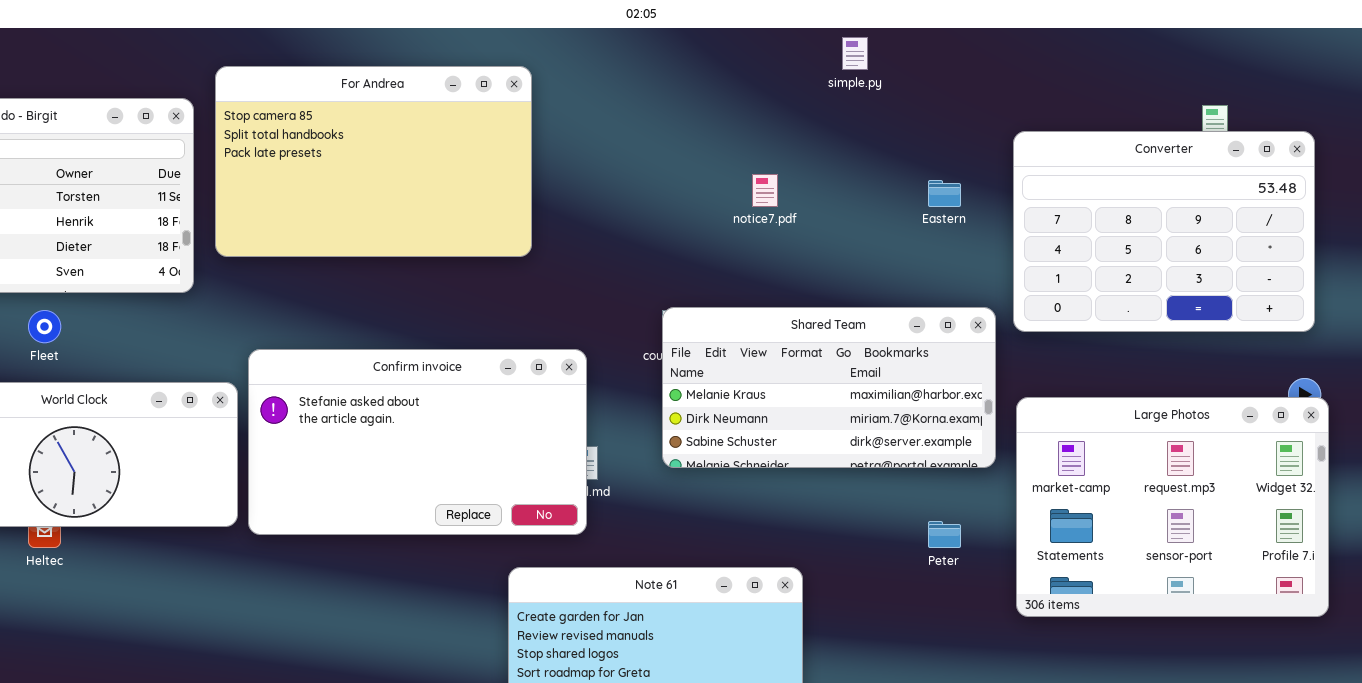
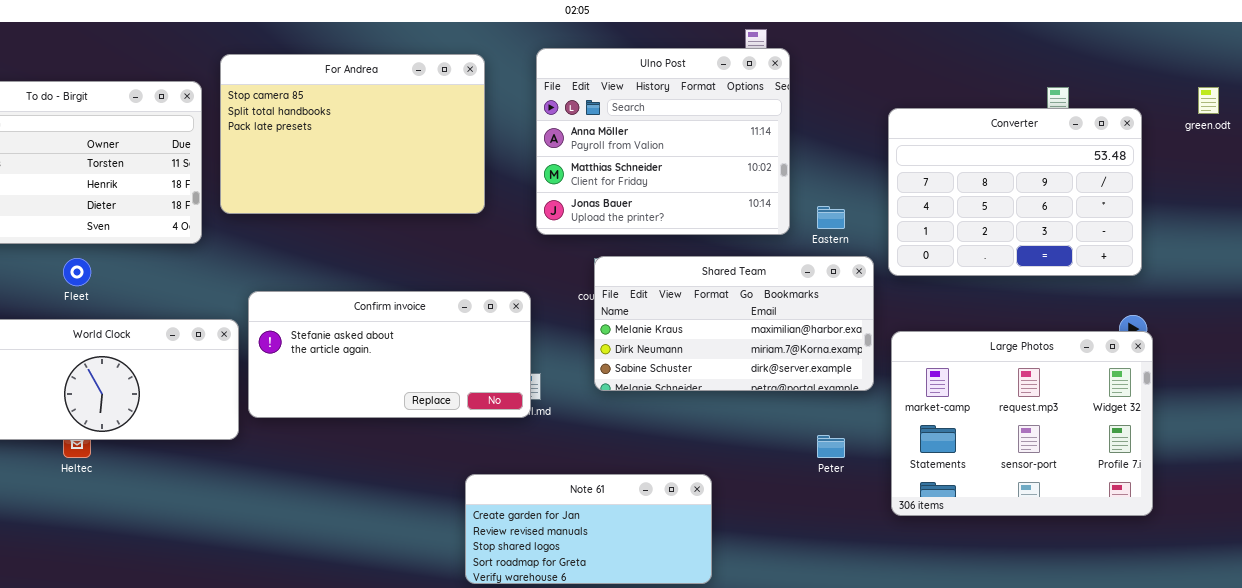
Ulno Post: none -> [536,48,790,235], opened
Eastern: [928,180,961,207] -> [817,206,845,229], moved
Confirm invoice: [248,349,587,535] -> [248,291,531,418], resized

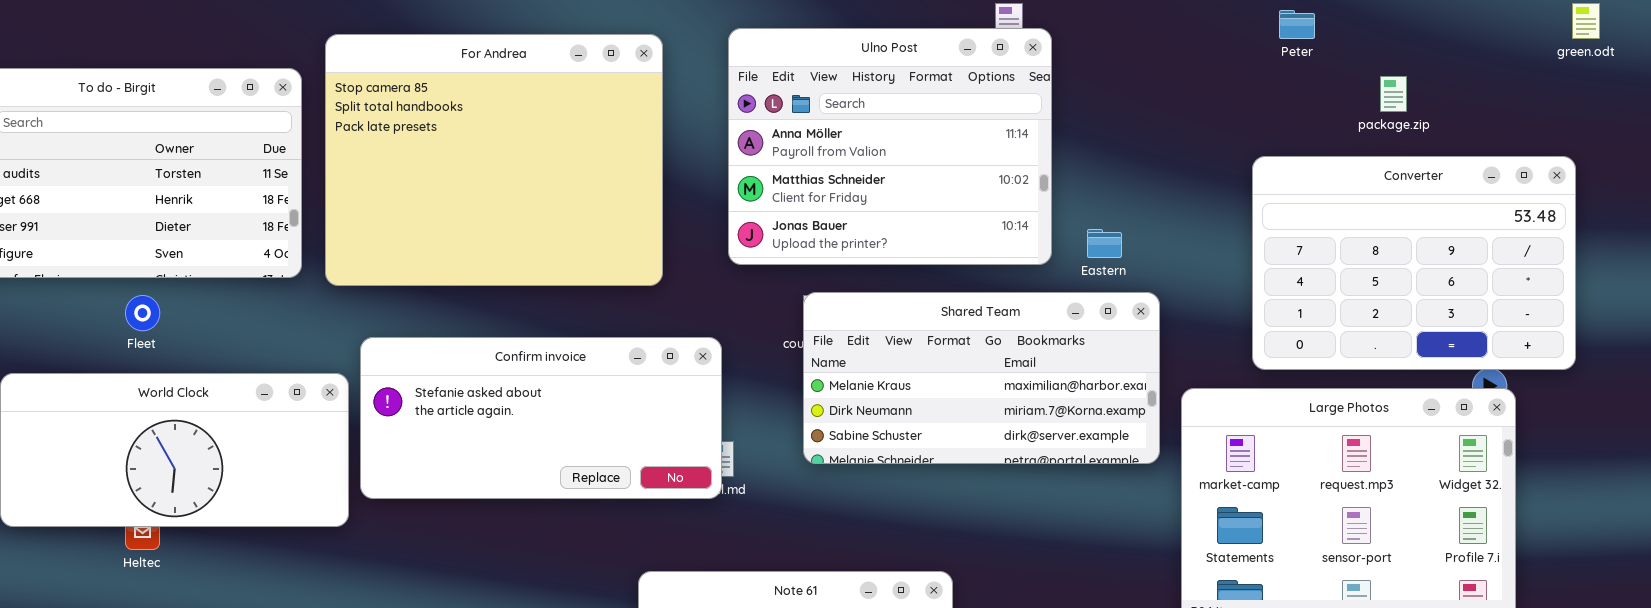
For Andrea: [220,54,485,214] -> [325,34,663,286], resized
green.odt: [1198,87,1219,114] -> [1572,3,1600,39], moved
Converter: [888,108,1142,276] -> [1252,156,1576,370], moved
Peter: [817,435,845,458] -> [1279,10,1315,39], moved

